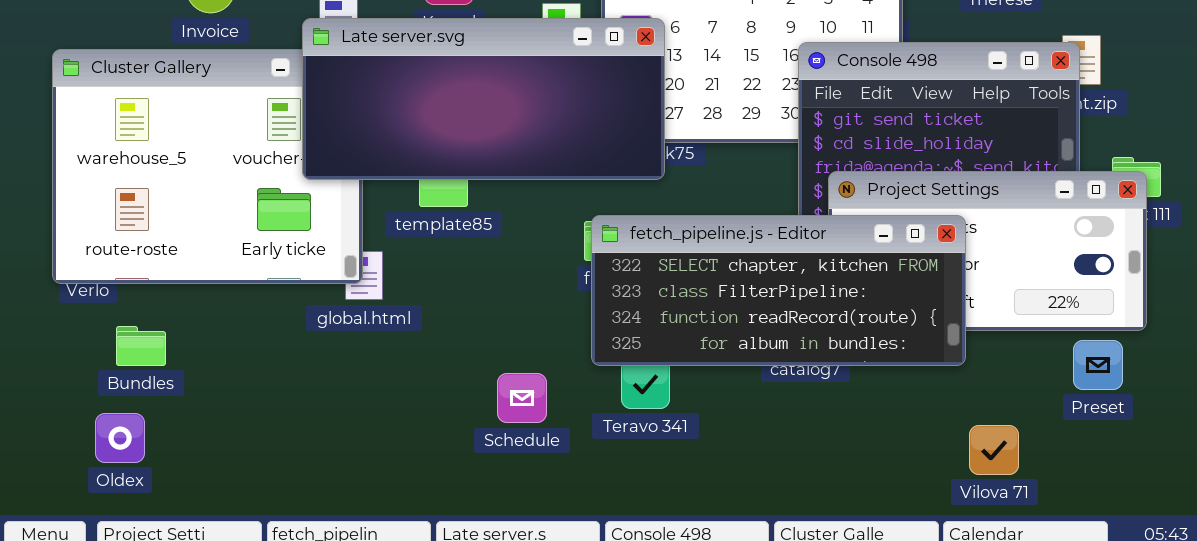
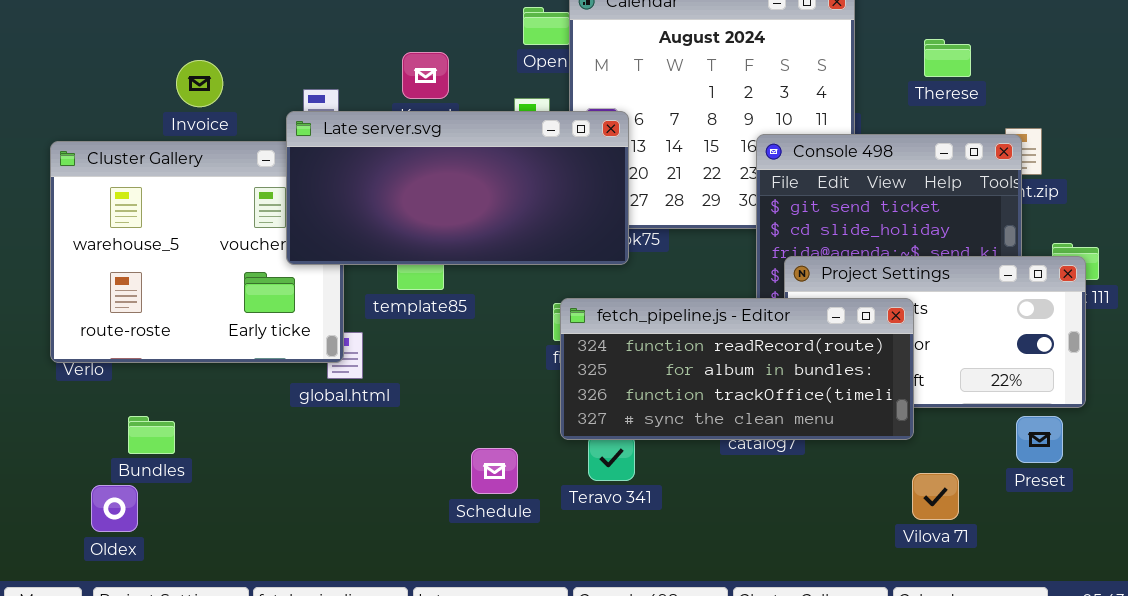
fetch_pipeline.js - Editor: [591,215,966,366] -> [560,298,914,440], scrolled down 2 rows
Bundles: [116,326,166,366] -> [128,416,175,454], moved
Vilova 71: [969,425,1019,475] -> [912,473,959,520], moved

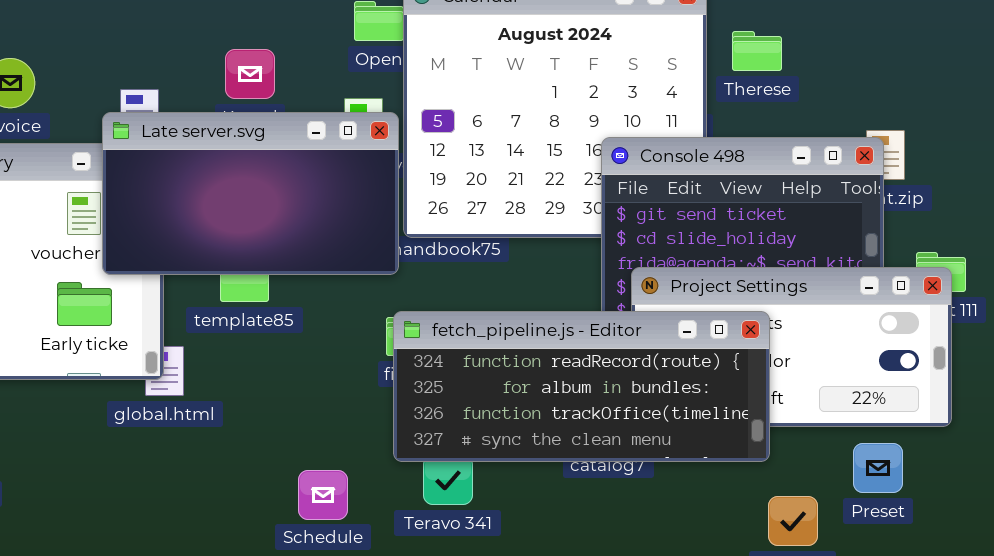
Therese: [924,39,971,77] -> [732,31,782,71], moved
Late server.svg: [286,111,629,265] -> [102,112,399,275], resized
Preset: [1016,416,1063,463] -> [853,443,903,493], moved

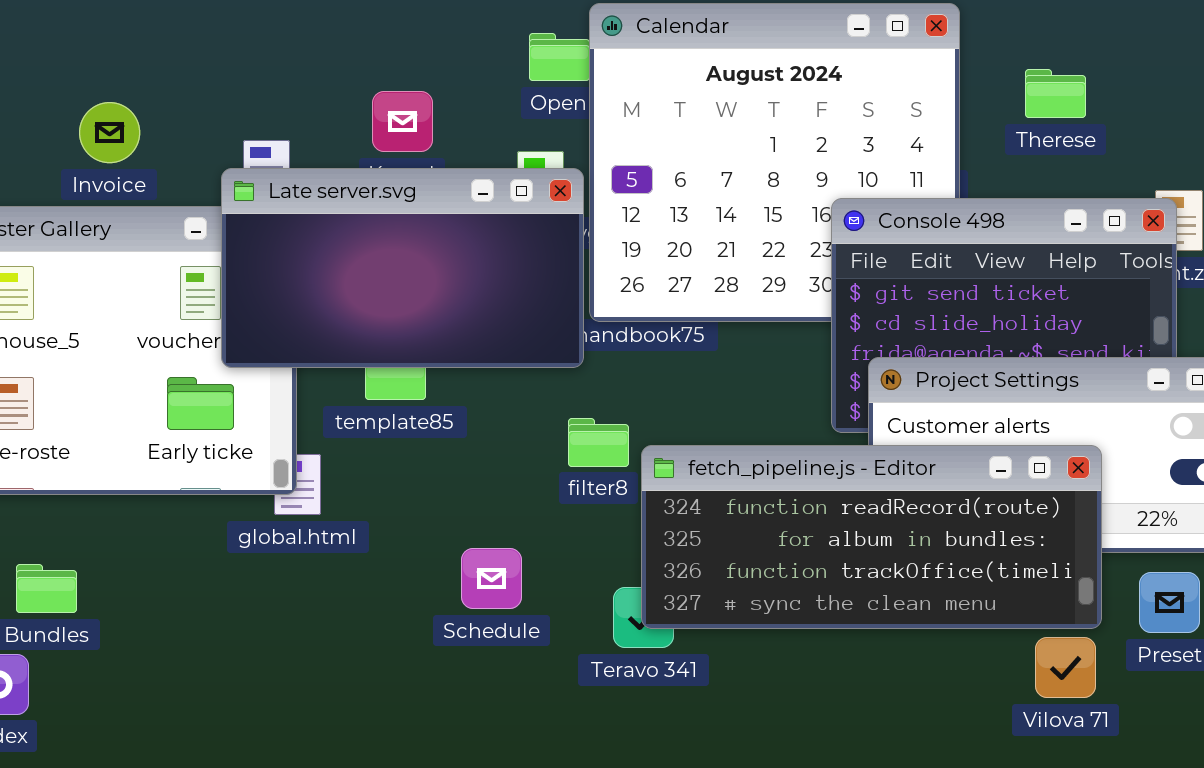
Therese: [732,31,782,71] -> [1025,69,1086,118], moved
fetch_pipeline.js - Editor: [393,311,770,462] -> [641,445,1102,629], moved
Schedule: [298,470,348,520] -> [461,548,522,609], moved

